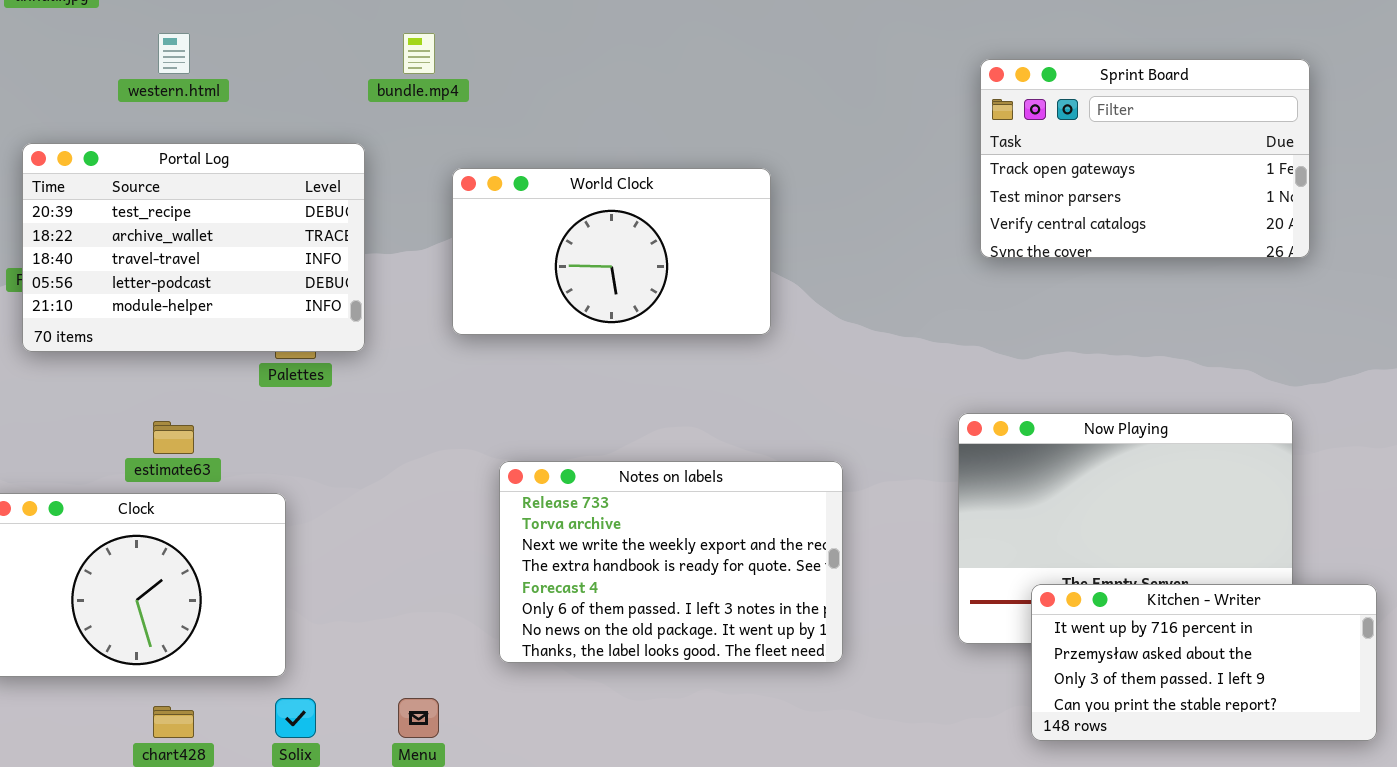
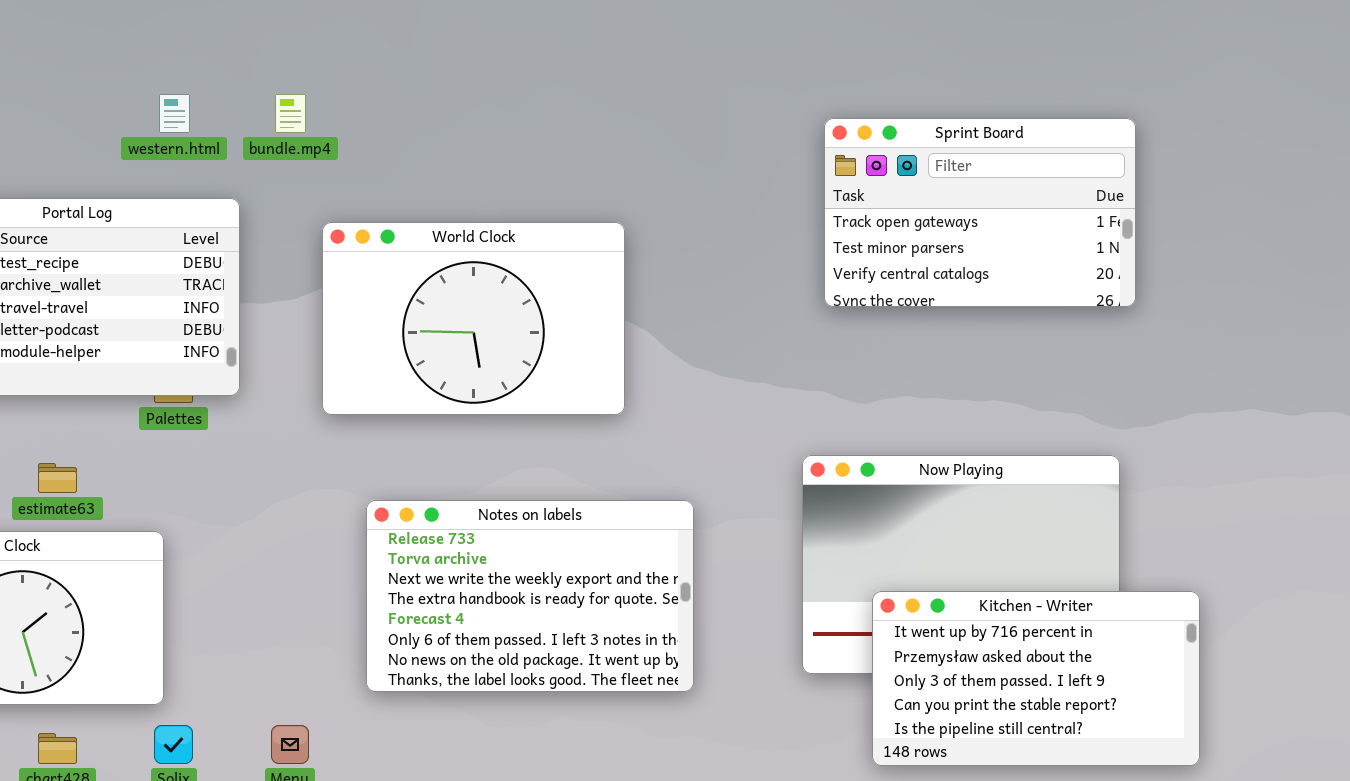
western.html: [158,33,190,74] -> [159,94,190,133], moved
World Clock: [452,168,771,335] -> [322,222,625,415], resized
Kitchen - Writer: [1031,584,1377,741] -> [872,591,1200,766], resized

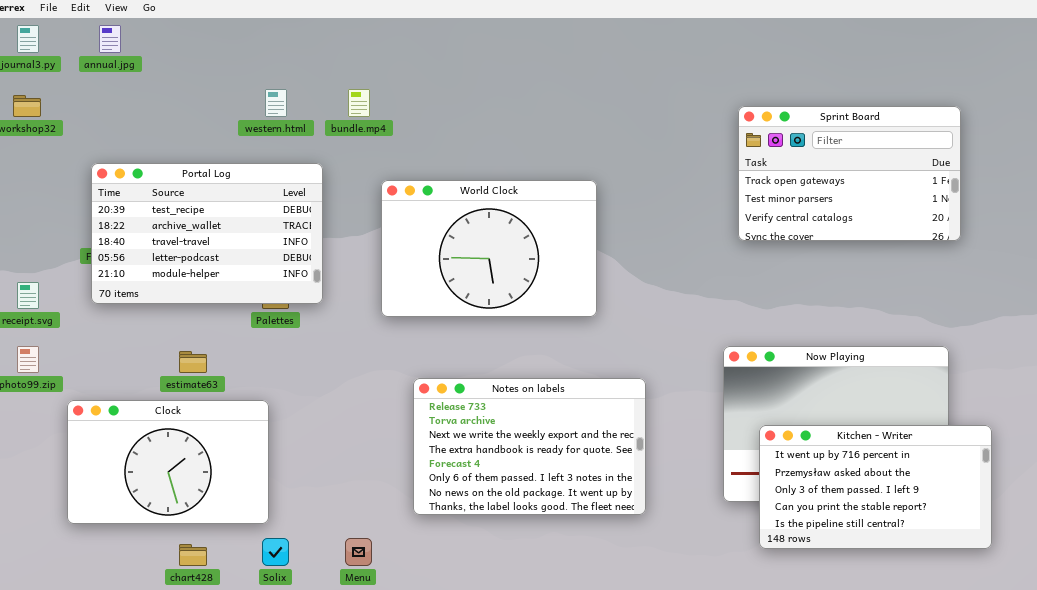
Kitchen - Writer: [872,591,1200,766] -> [759,425,992,549], moved

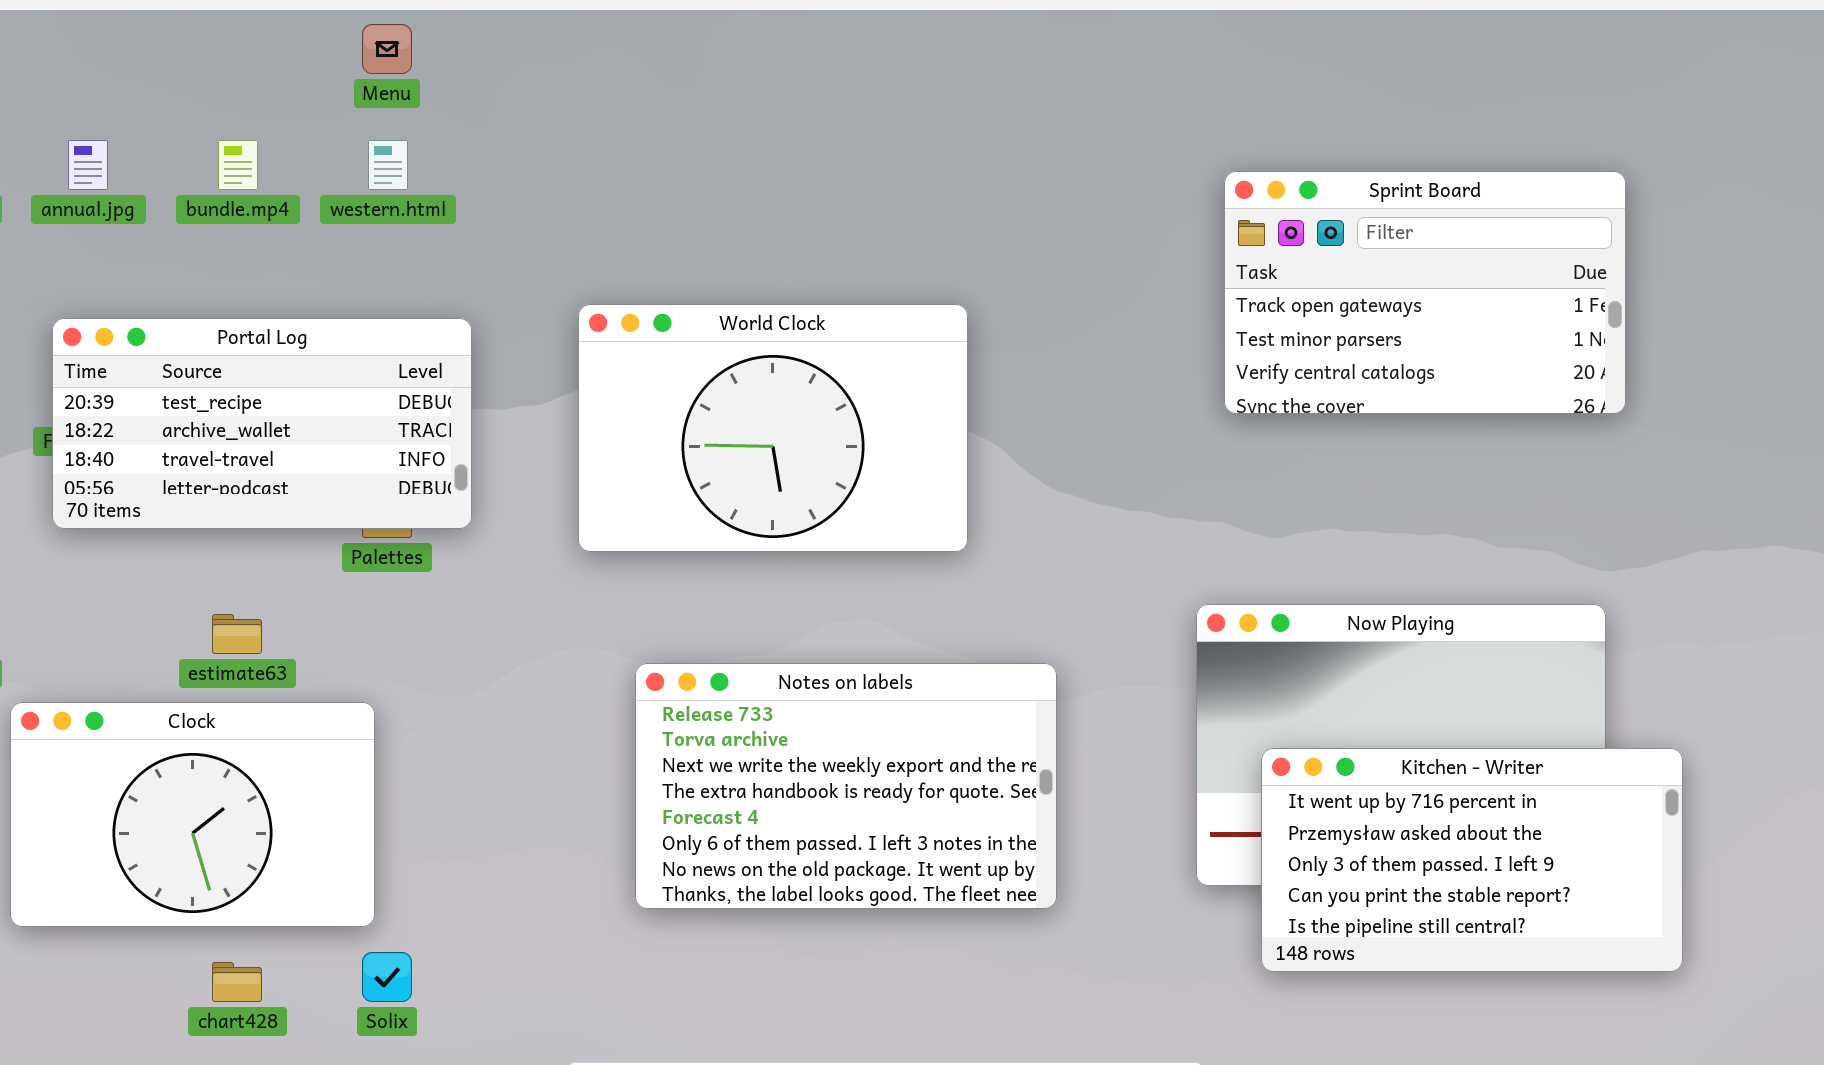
annual.jpg: [99,25,121,53] -> [68,140,108,190], moved
bundle.mp4: [348,89,370,117] -> [218,140,258,190], moved
Portal Log: [91,163,323,304] -> [52,318,472,529], resized
Menu: [345,538,372,566] -> [362,24,412,74], moved

